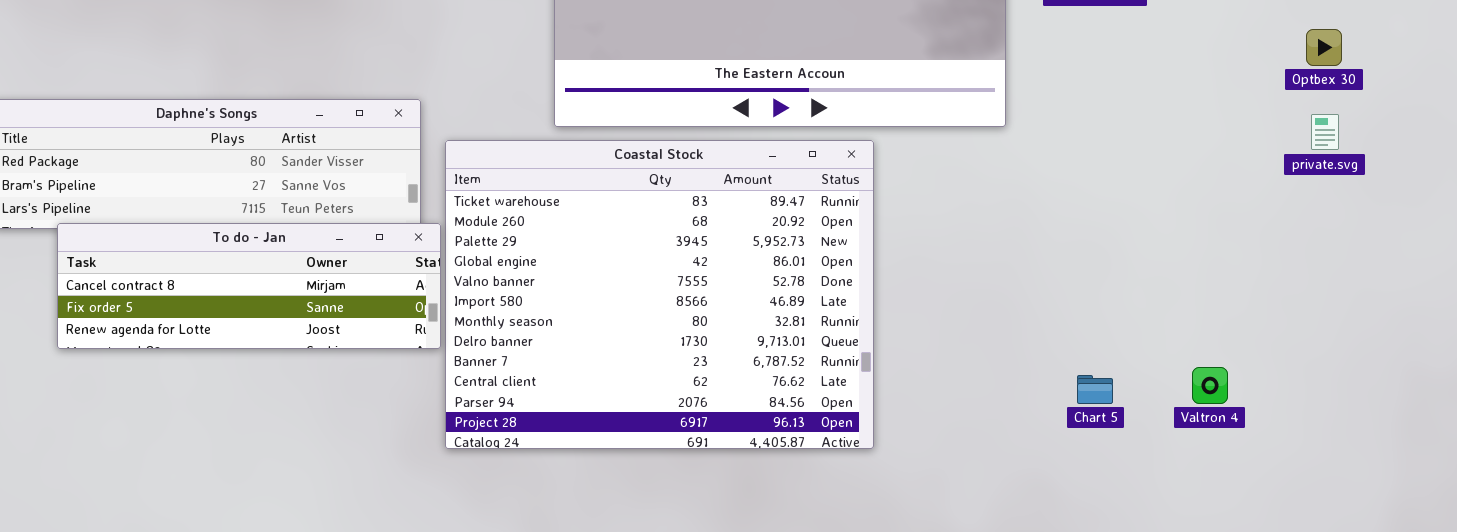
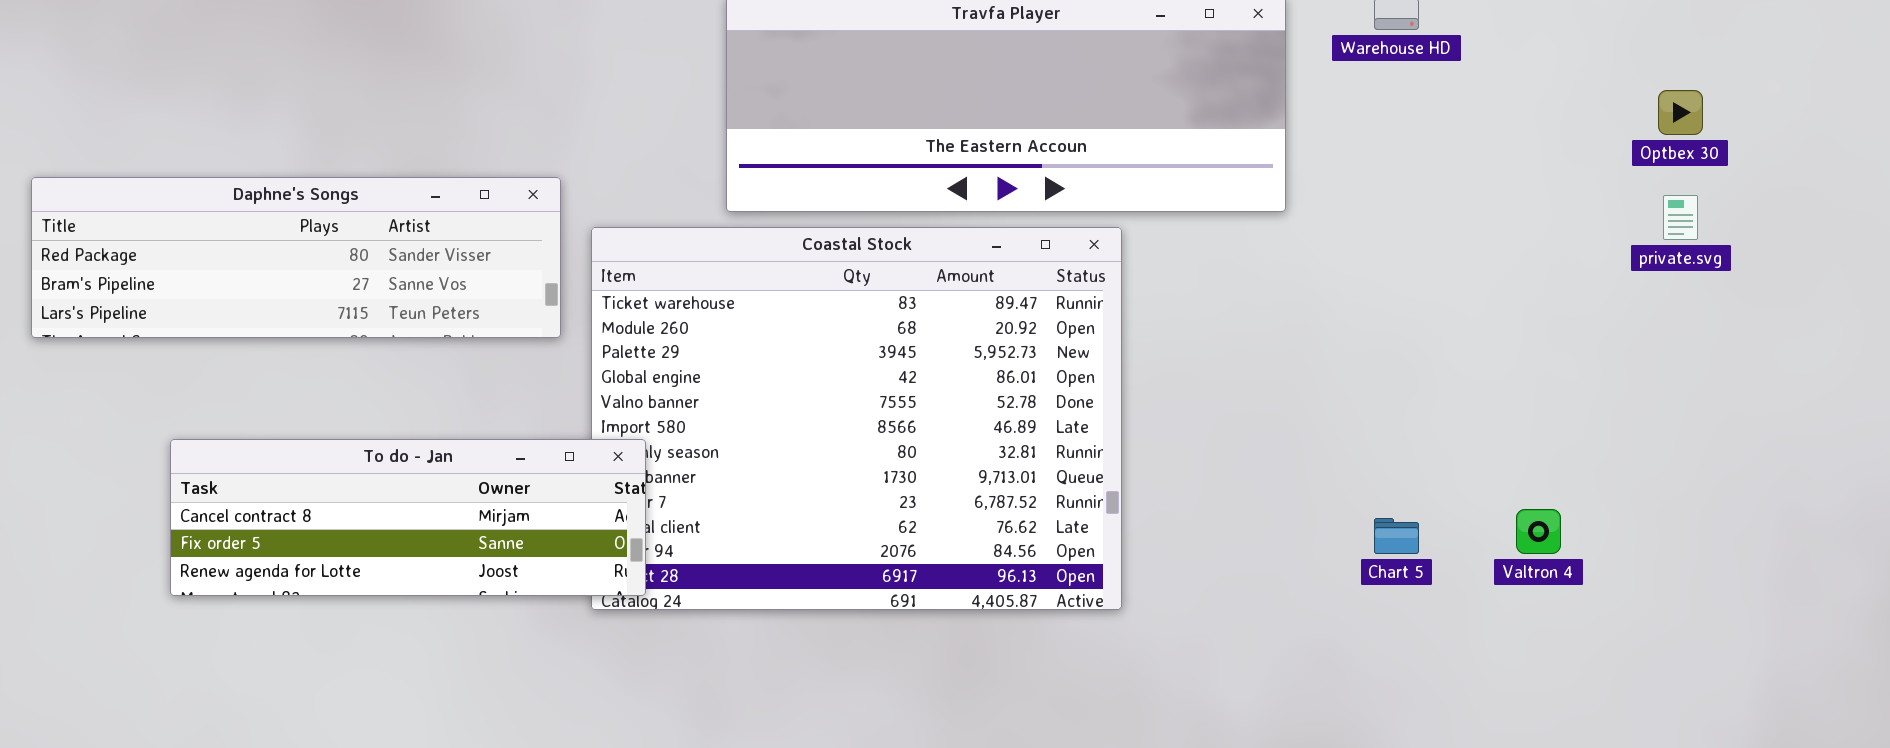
To do - Jan: [57,223,441,349] -> [170,439,646,596], moved

